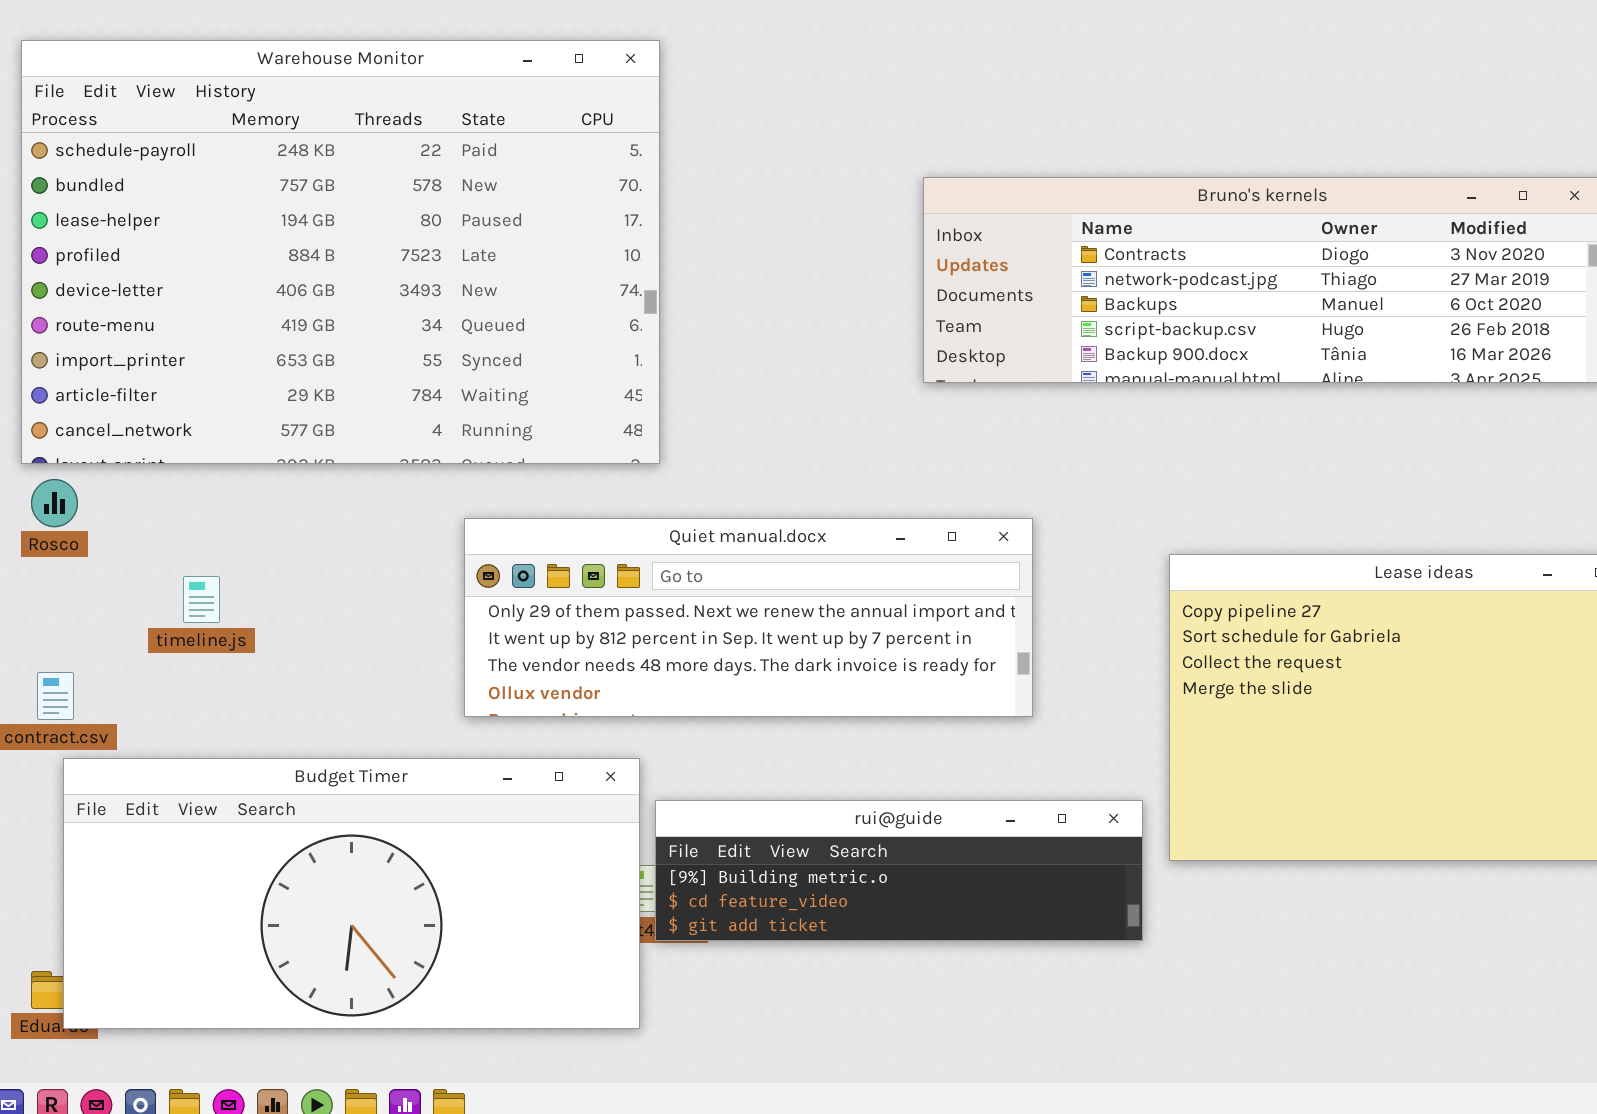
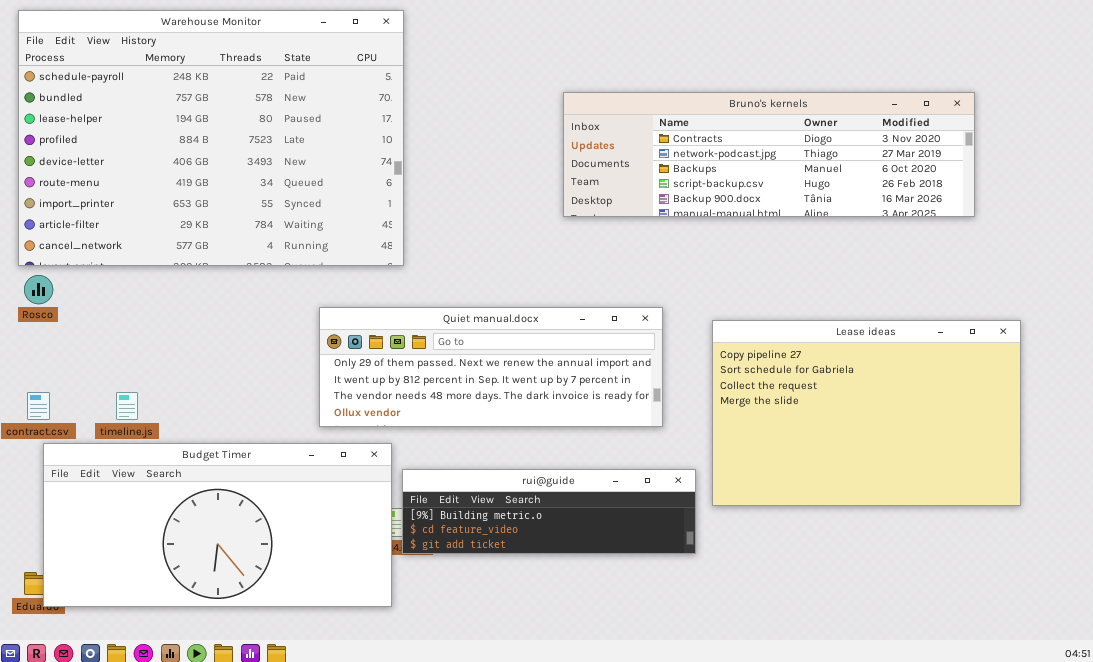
Quiet manual.docx: [464,518,1033,717] -> [319,307,663,427], moved
timeline.js: [183,576,220,623] -> [116,392,138,420], moved

